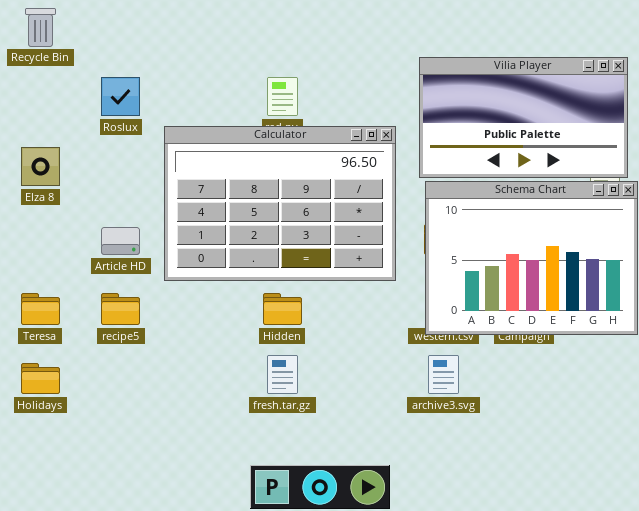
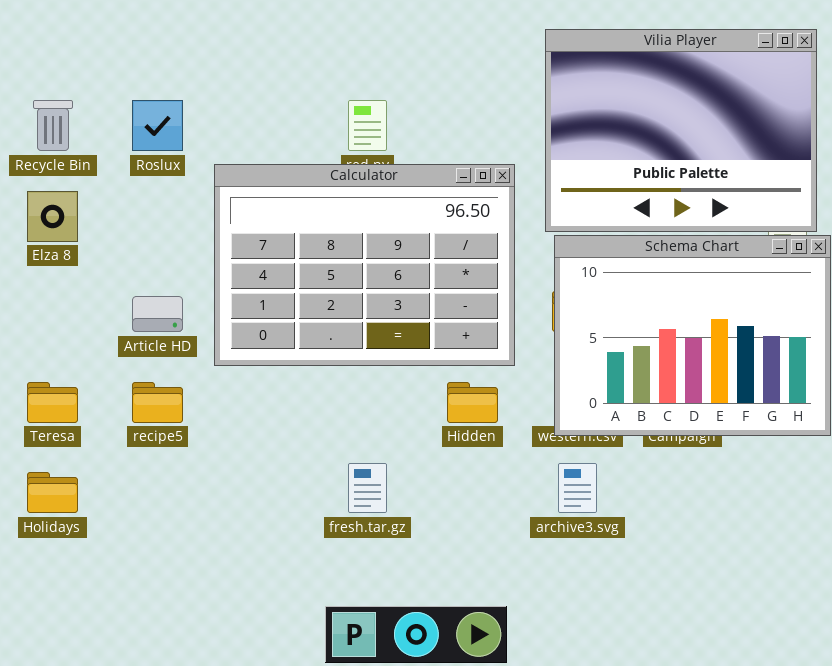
Recycle Bin: [25,8,56,47] -> [33,100,73,151], moved
Vilia Player: [419,57,628,178] -> [545,29,817,232], resized
Hidden: [263,293,302,325] -> [447,382,498,423], moved

